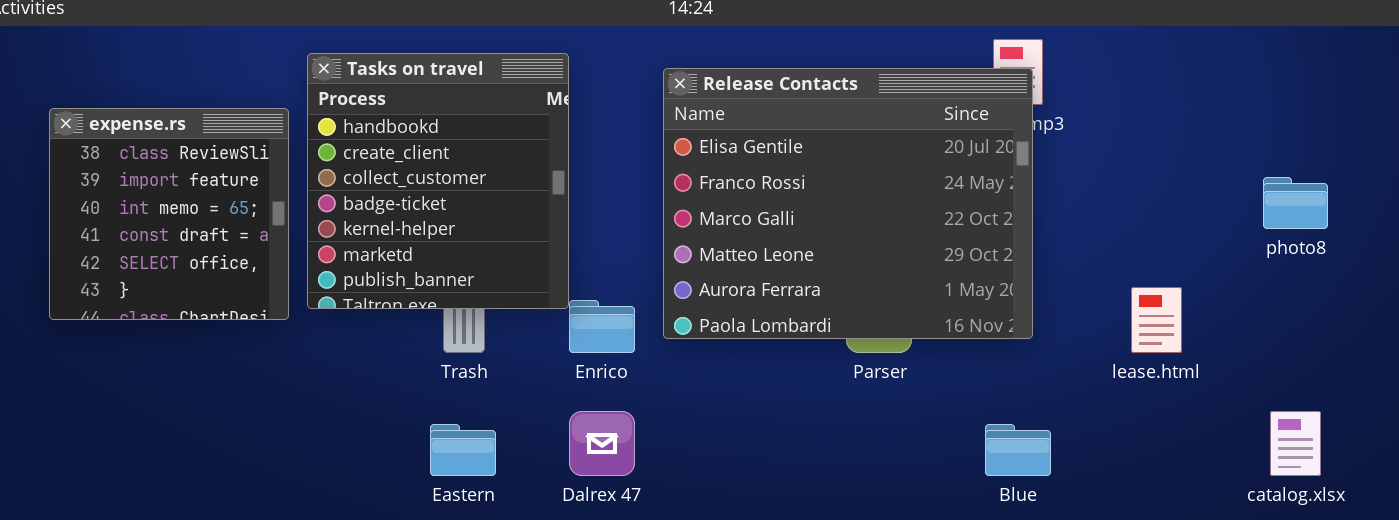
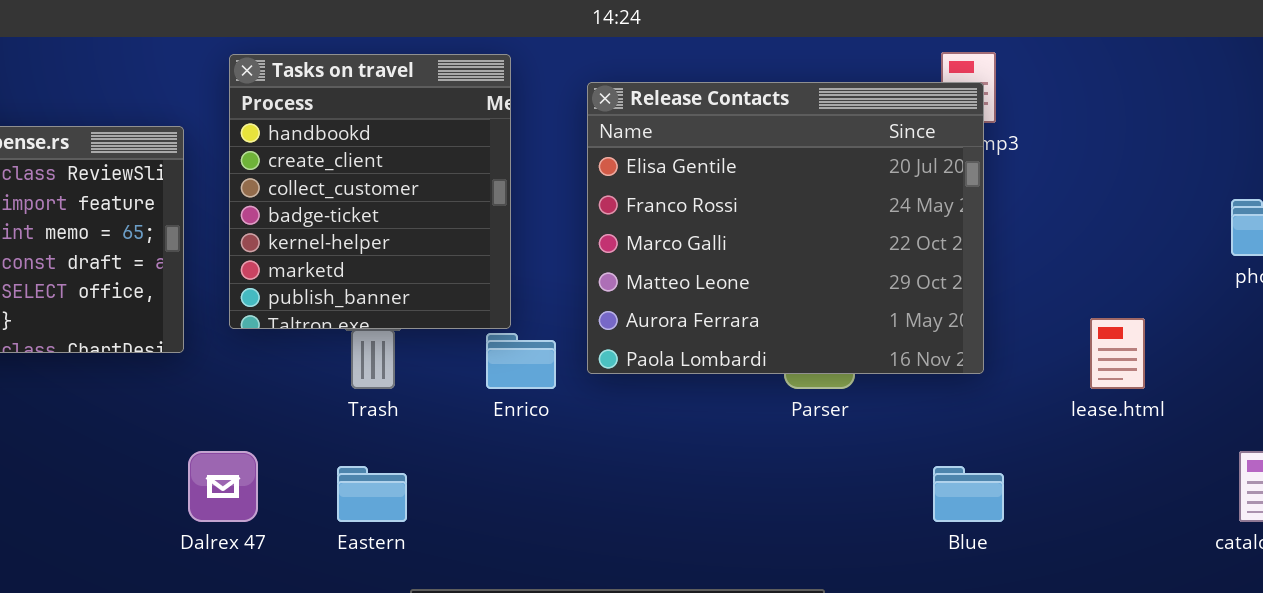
Tasks on travel: [307,53,569,309] -> [229,54,511,329], moved
Dalrex 47: [569,411,635,476] -> [188,451,258,522], moved

